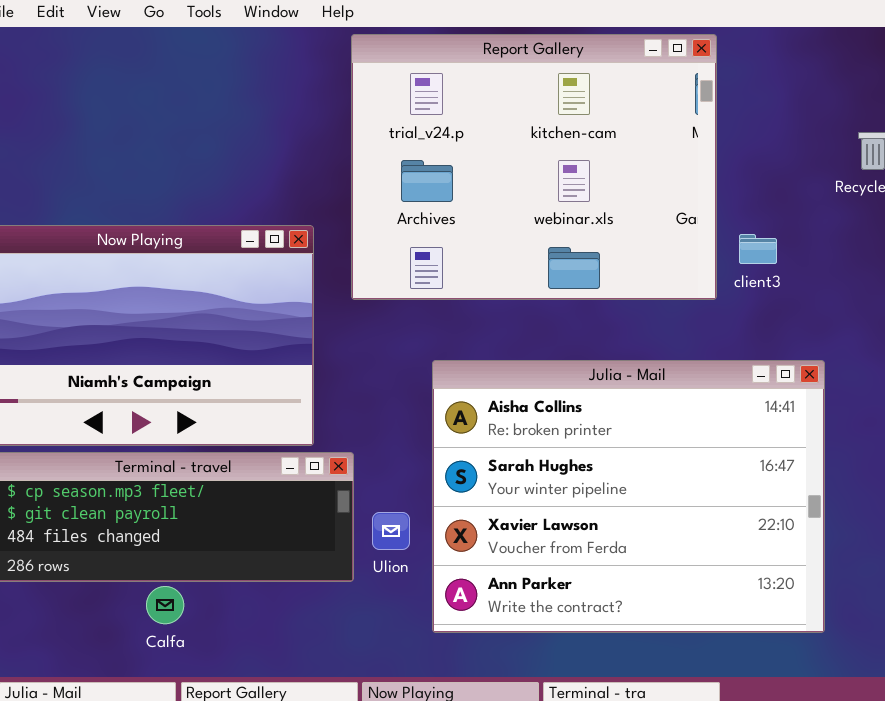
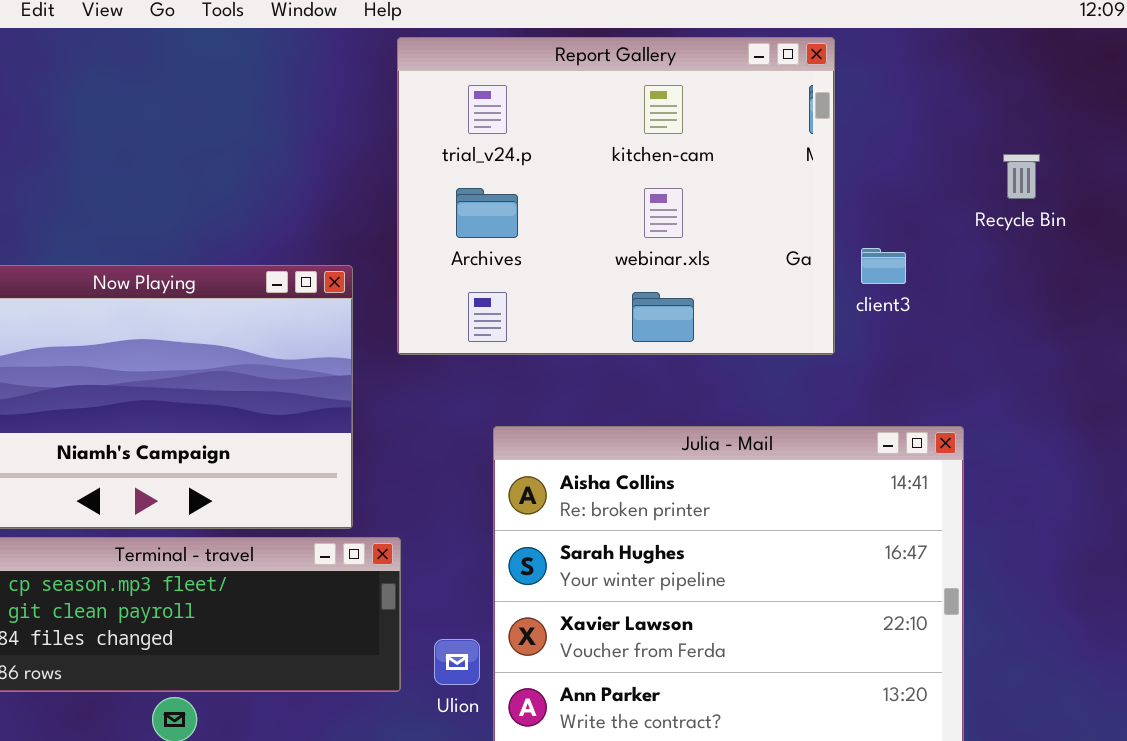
client3: [739,234,777,264] -> [861,248,906,284], moved
Ulion: [372,512,410,550] -> [434,639,480,685], moved

